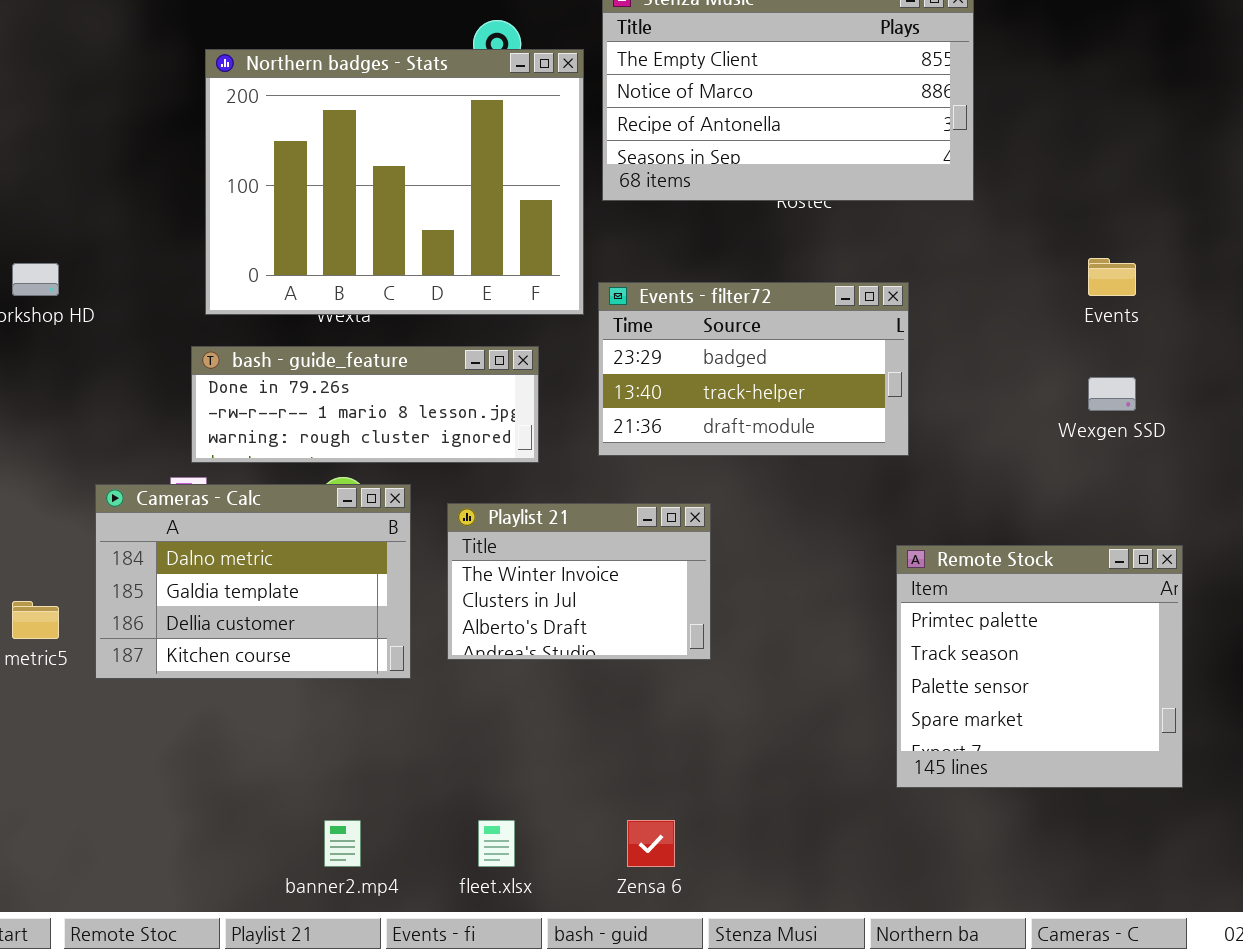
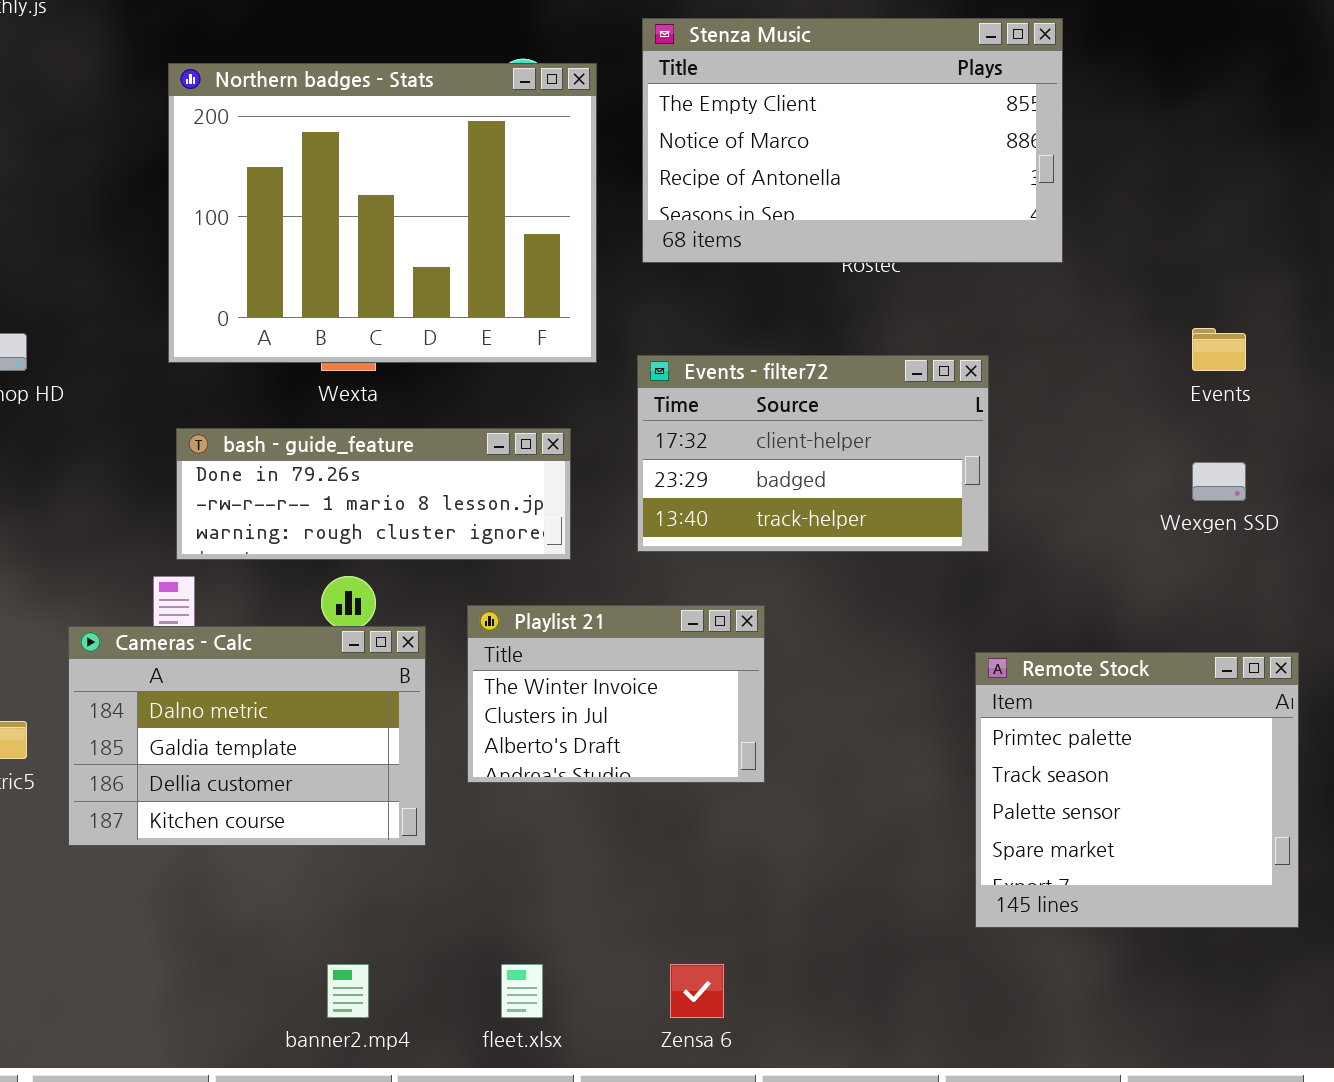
Northern badges - Stats: [205,49,584,315] -> [168,63,597,363], moved
Events - filter72: [598,282,909,456] -> [637,355,989,552], scrolled up 1 row
Cameras - Calc: [95,484,411,679] -> [68,626,426,846], moved

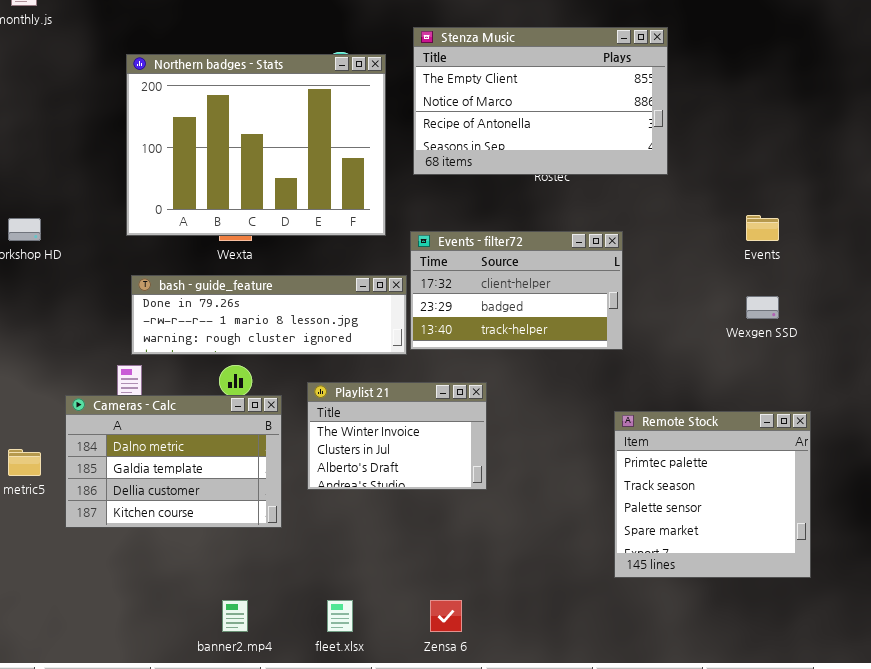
bash - guide_feature: [176,428,571,560] -> [131,275,407,355], resized

